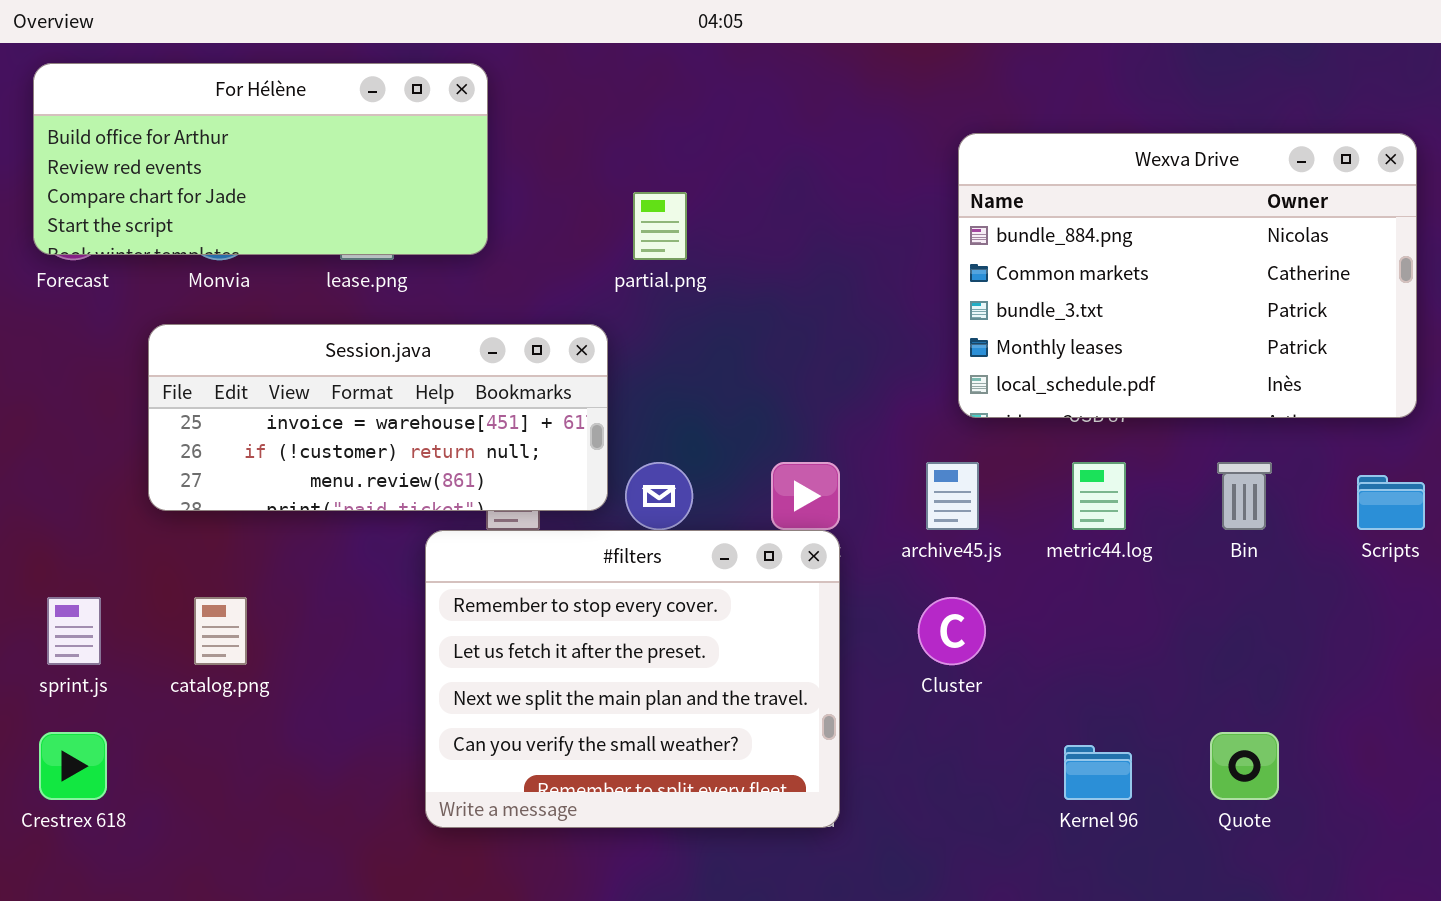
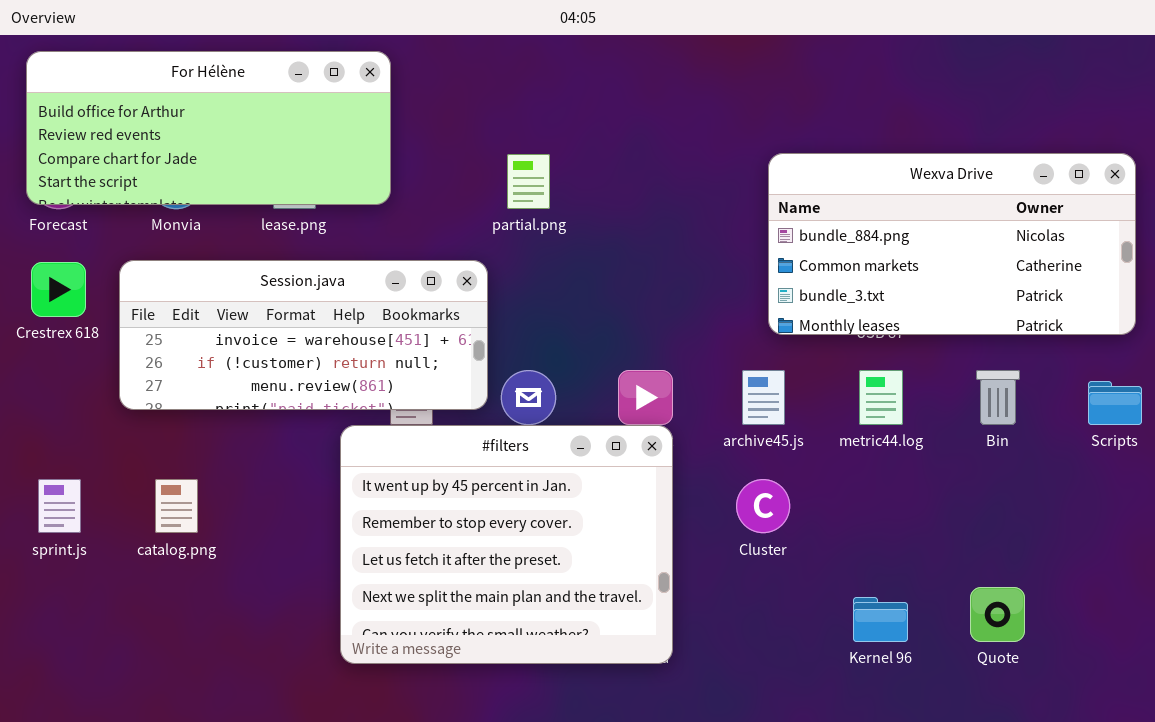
Wexva Drive: [958,133,1417,418] -> [768,153,1136,335], resized
#filters: [425,530,840,828] -> [340,425,673,664], scrolled up 1 row
Crestrex 618: [39,732,107,800] -> [31,262,86,317], moved

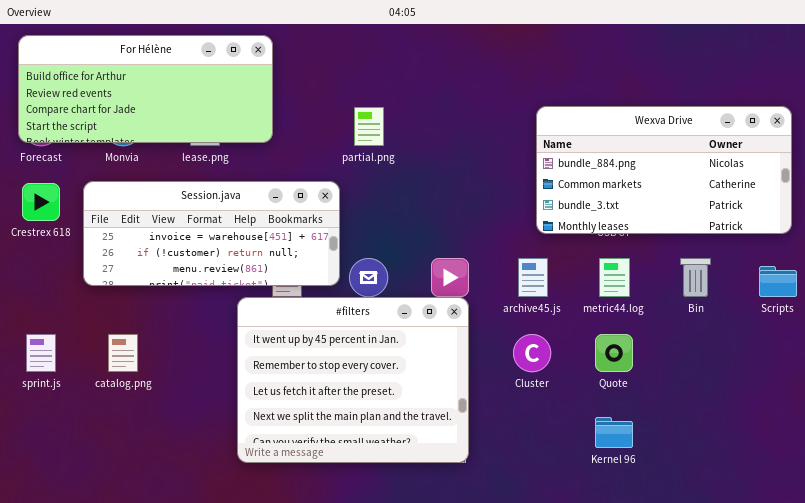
Quote: [970,587,1025,642] -> [595,334,633,372], moved

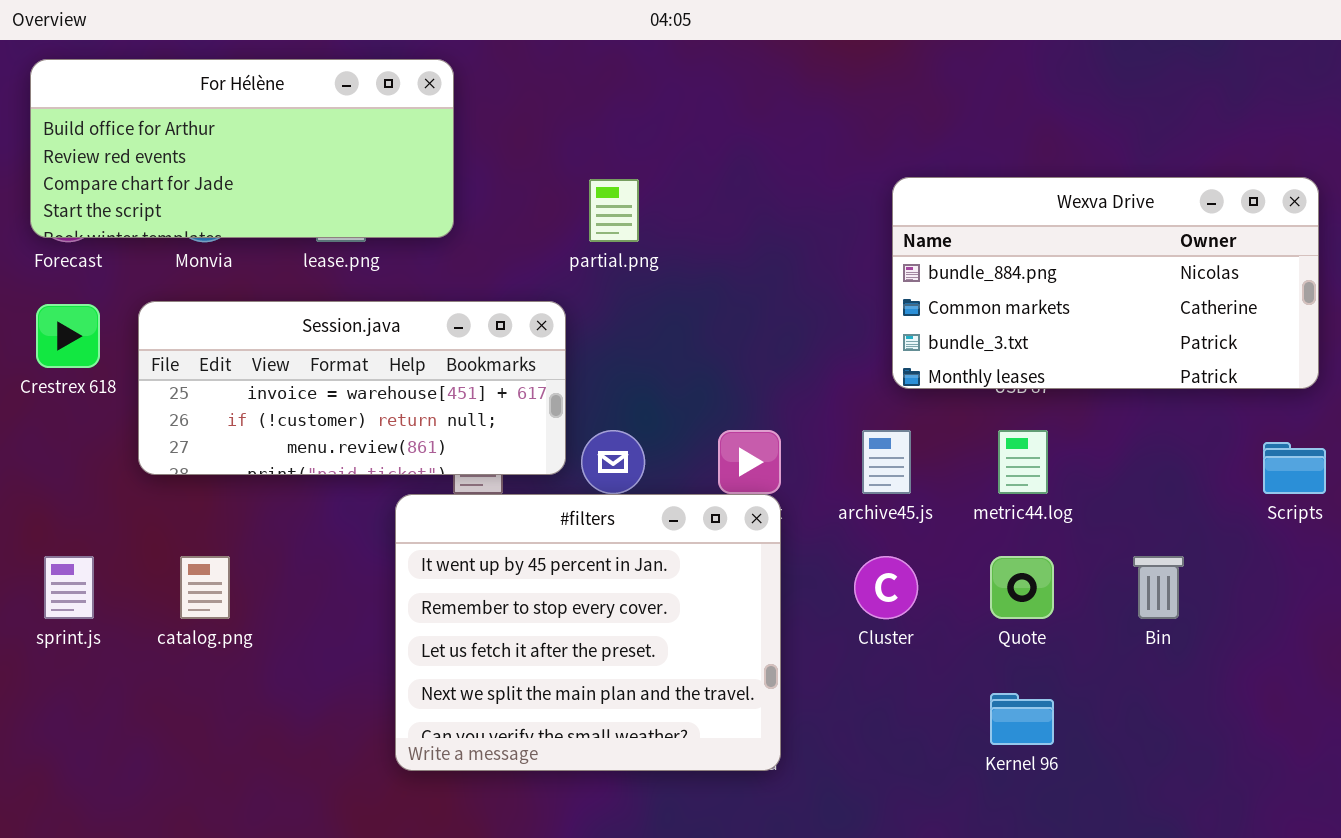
Bin: [680,258,711,297] -> [1133,556,1184,619], moved

